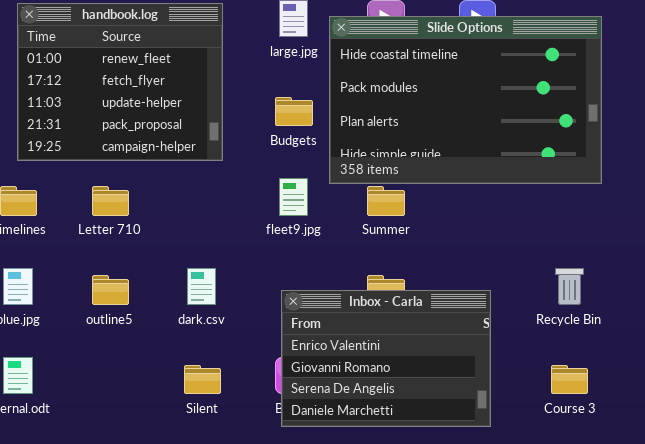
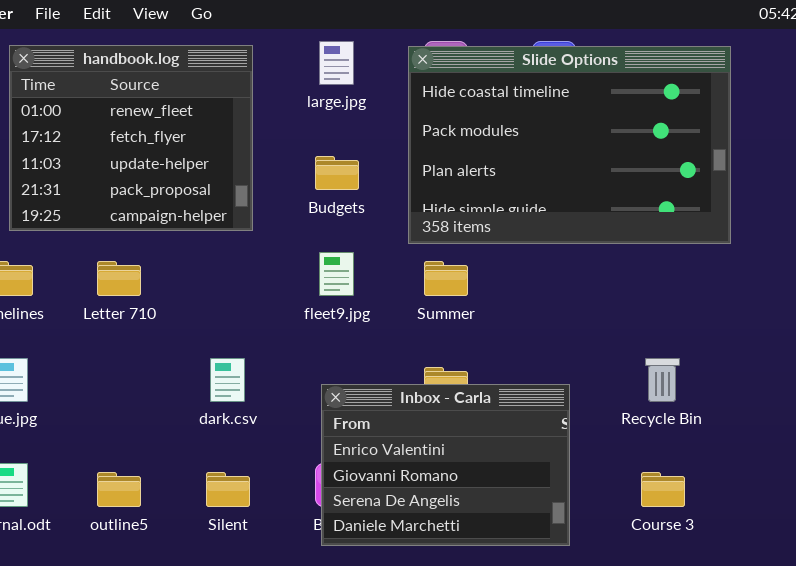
Slide Options: [329,16,602,184] -> [408,46,731,244], moved
outline5: [92,275,129,305] -> [97,472,141,507], moved

